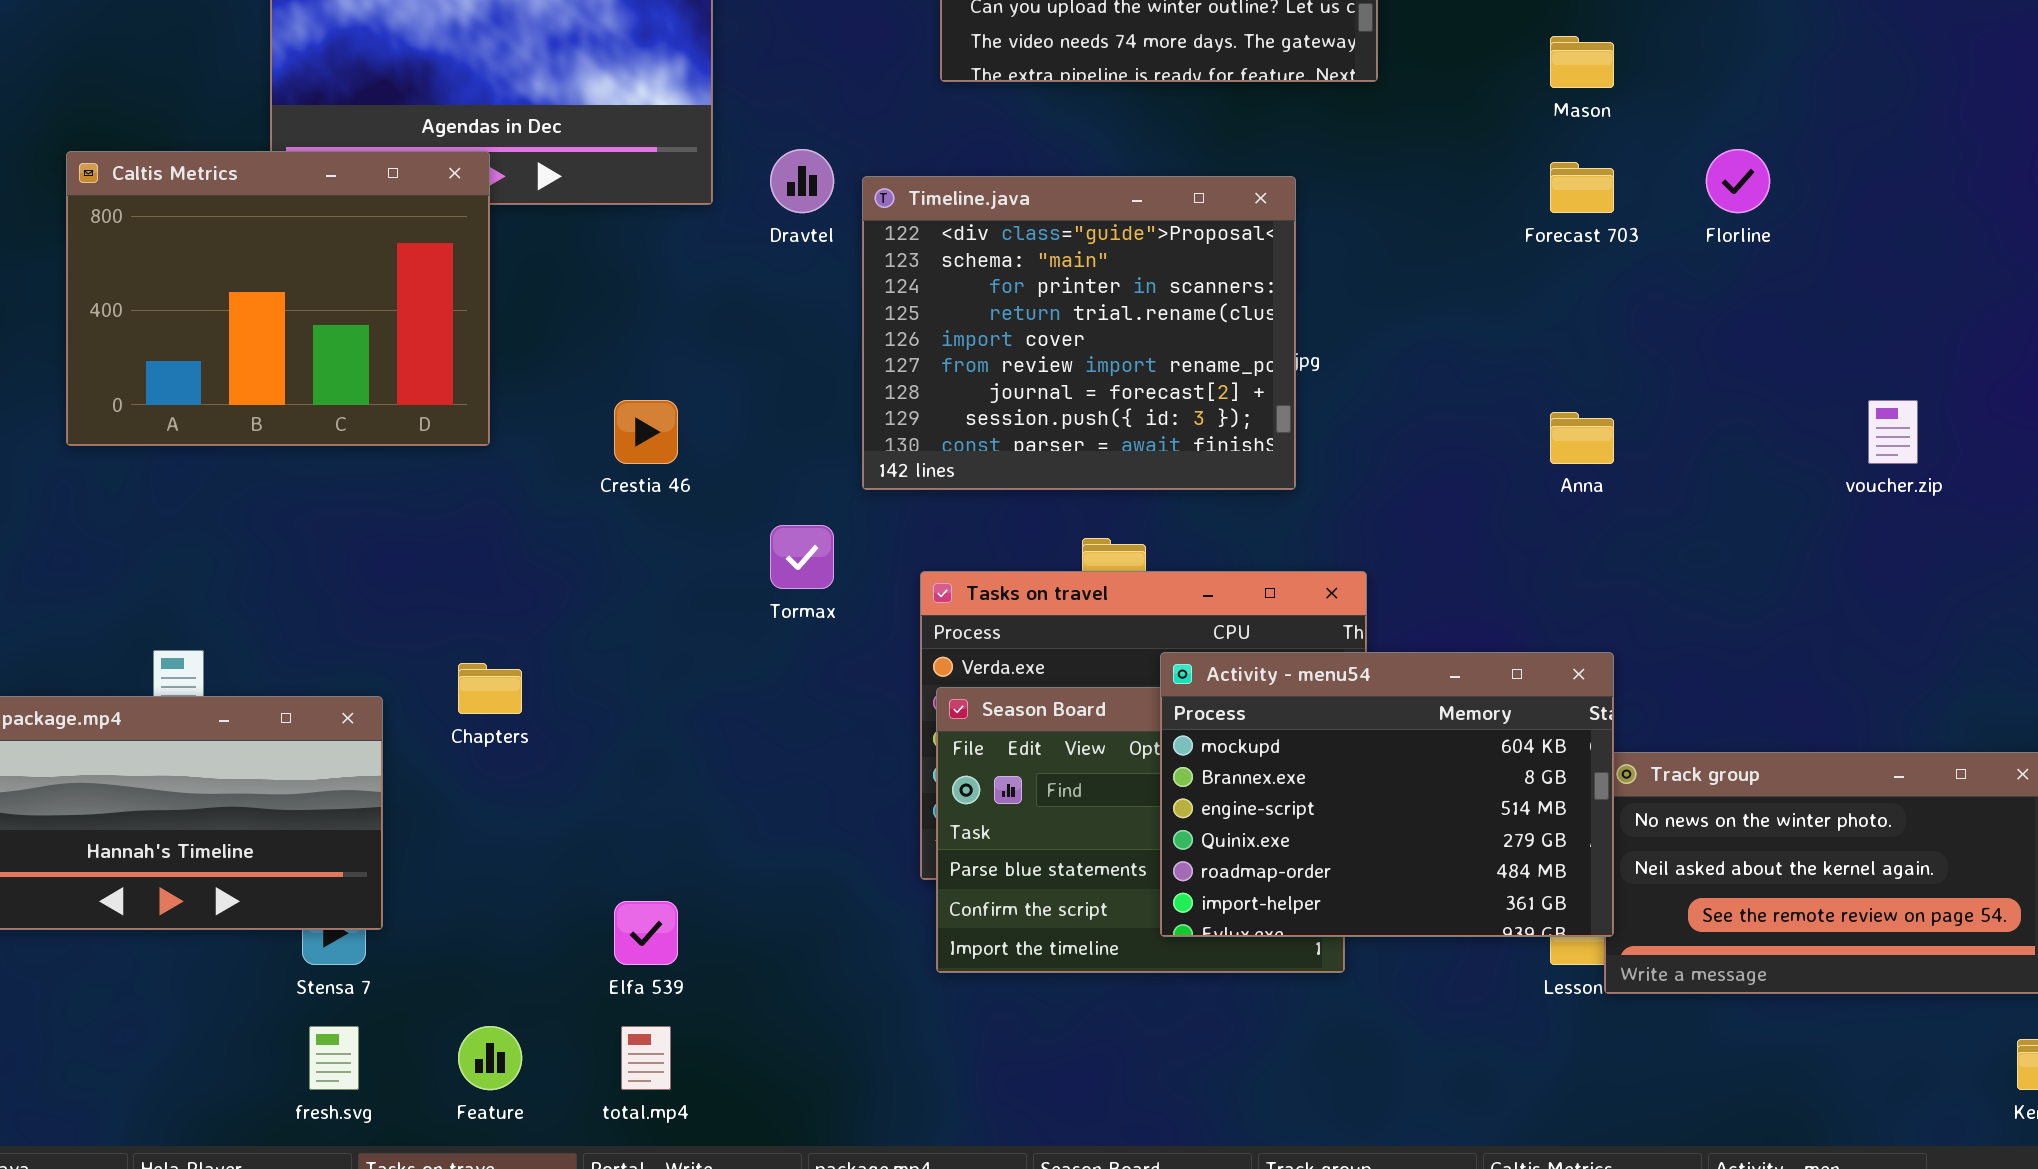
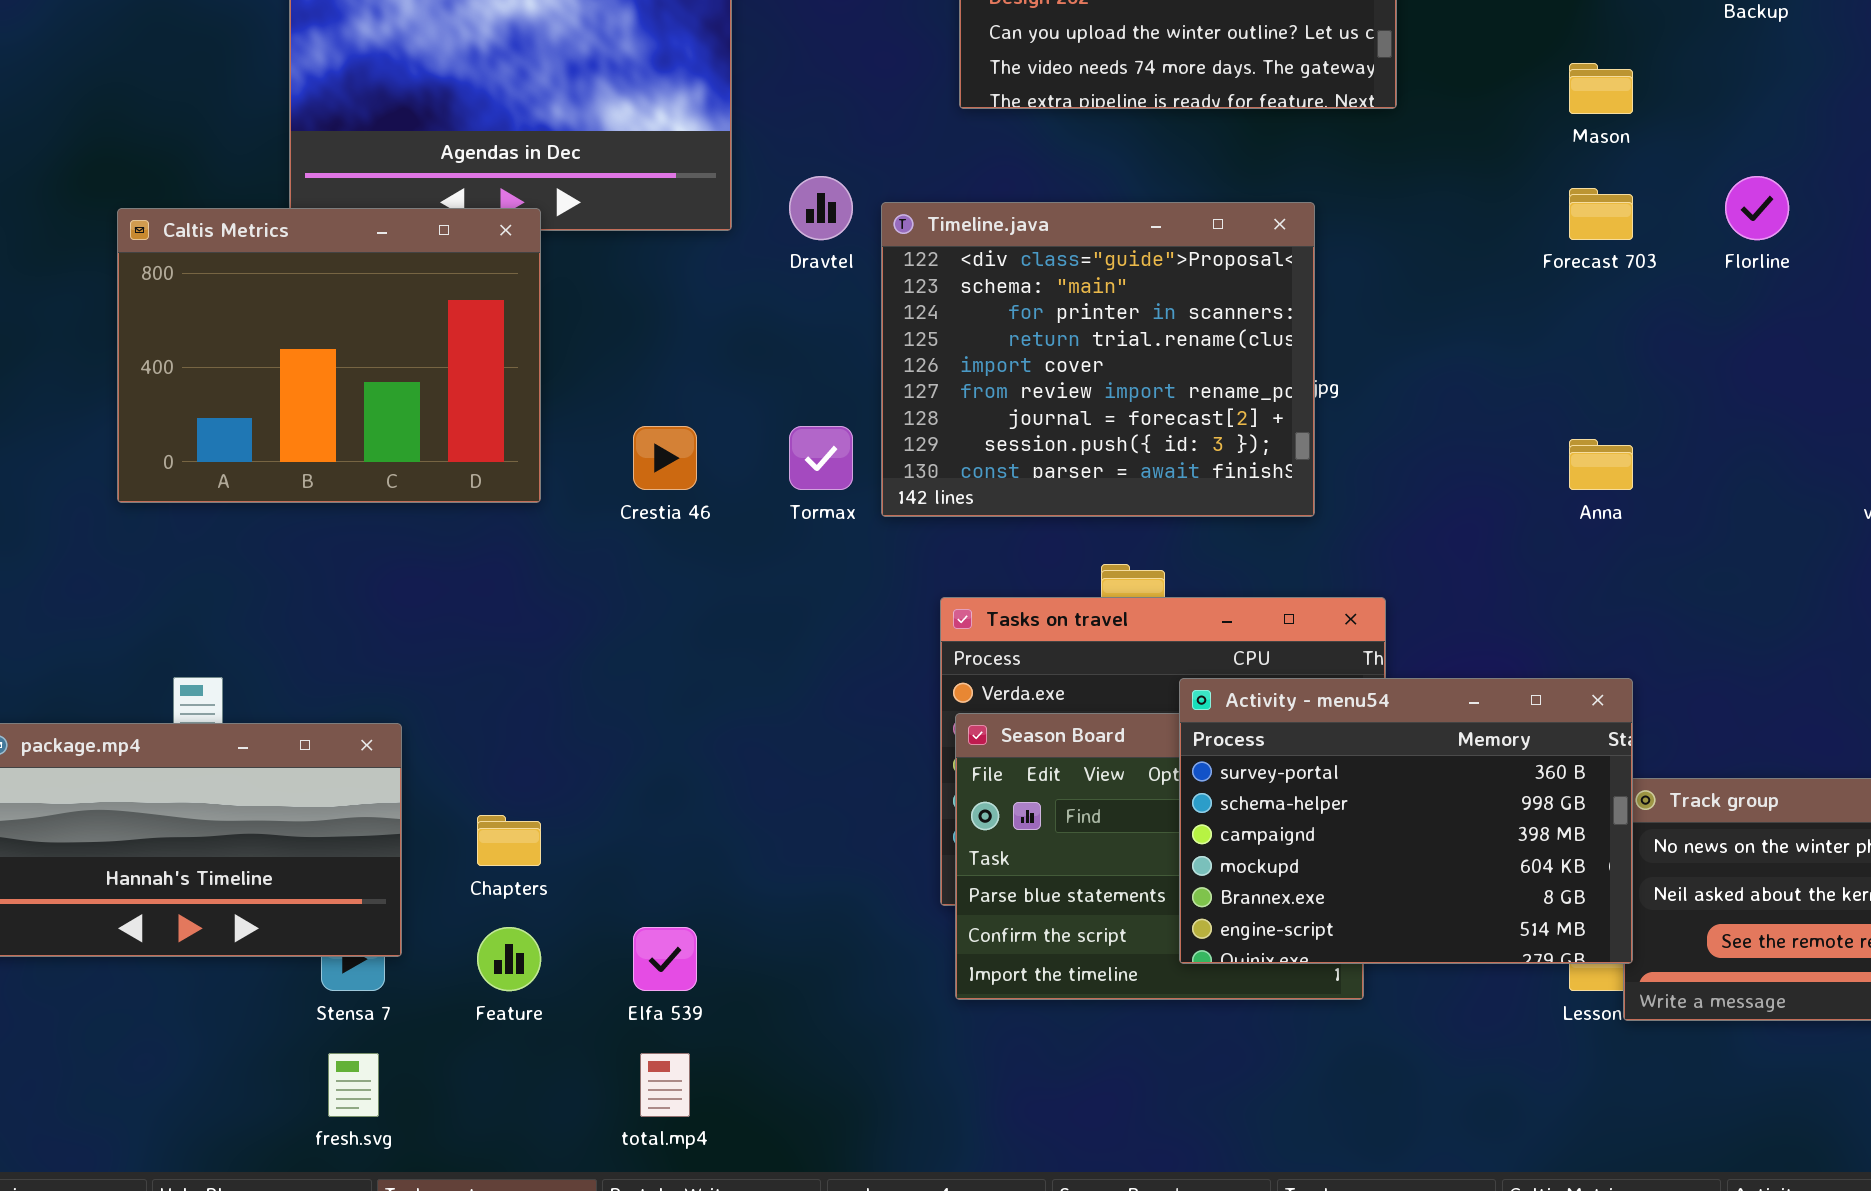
Caltis Metrics: [66,151,490,446] -> [117,208,541,503], moved
Tormax: [770,525,834,589] -> [789,426,853,490], moved
Activity - menu54: [1160,652,1614,937] -> [1179,678,1633,964], scrolled up 3 rows
Chapters: [458,663,522,714] -> [477,815,541,866], moved
Feature: [458,1026,522,1090] -> [477,927,541,991], moved

